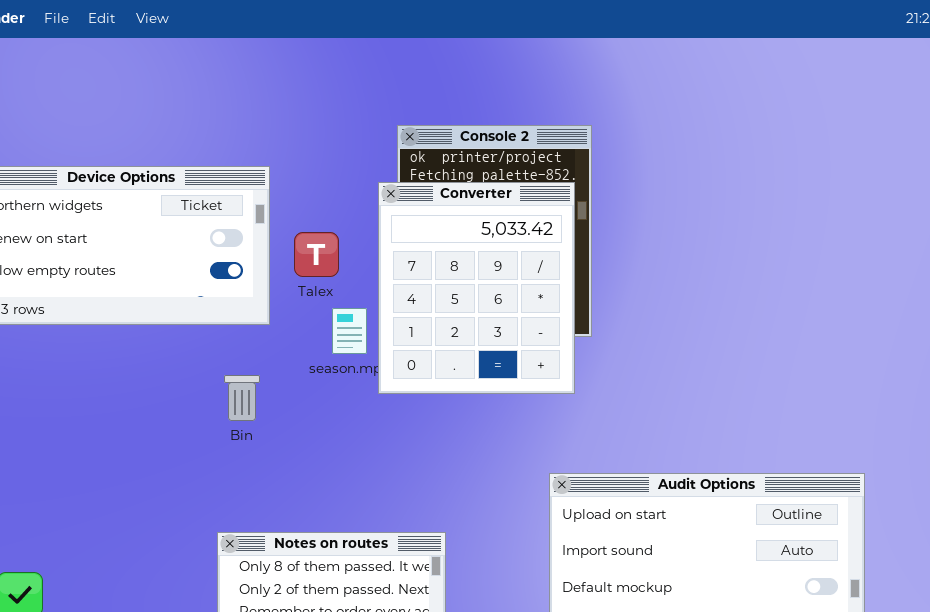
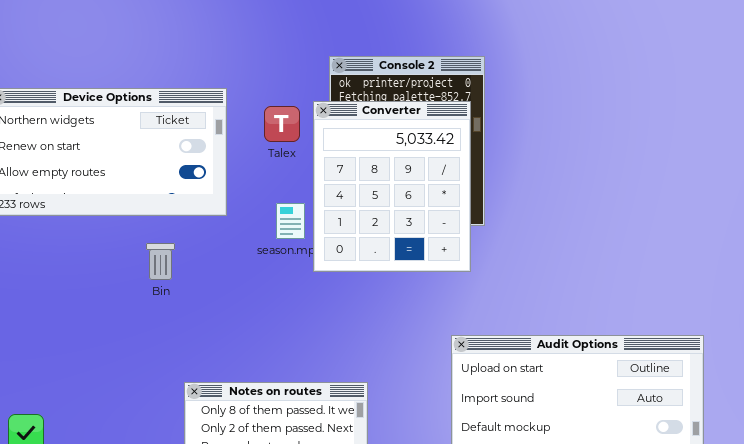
Talex: [294,232,339,277] -> [264,106,300,142], moved
Bin: [224,375,260,421] -> [146,243,175,280], moved

